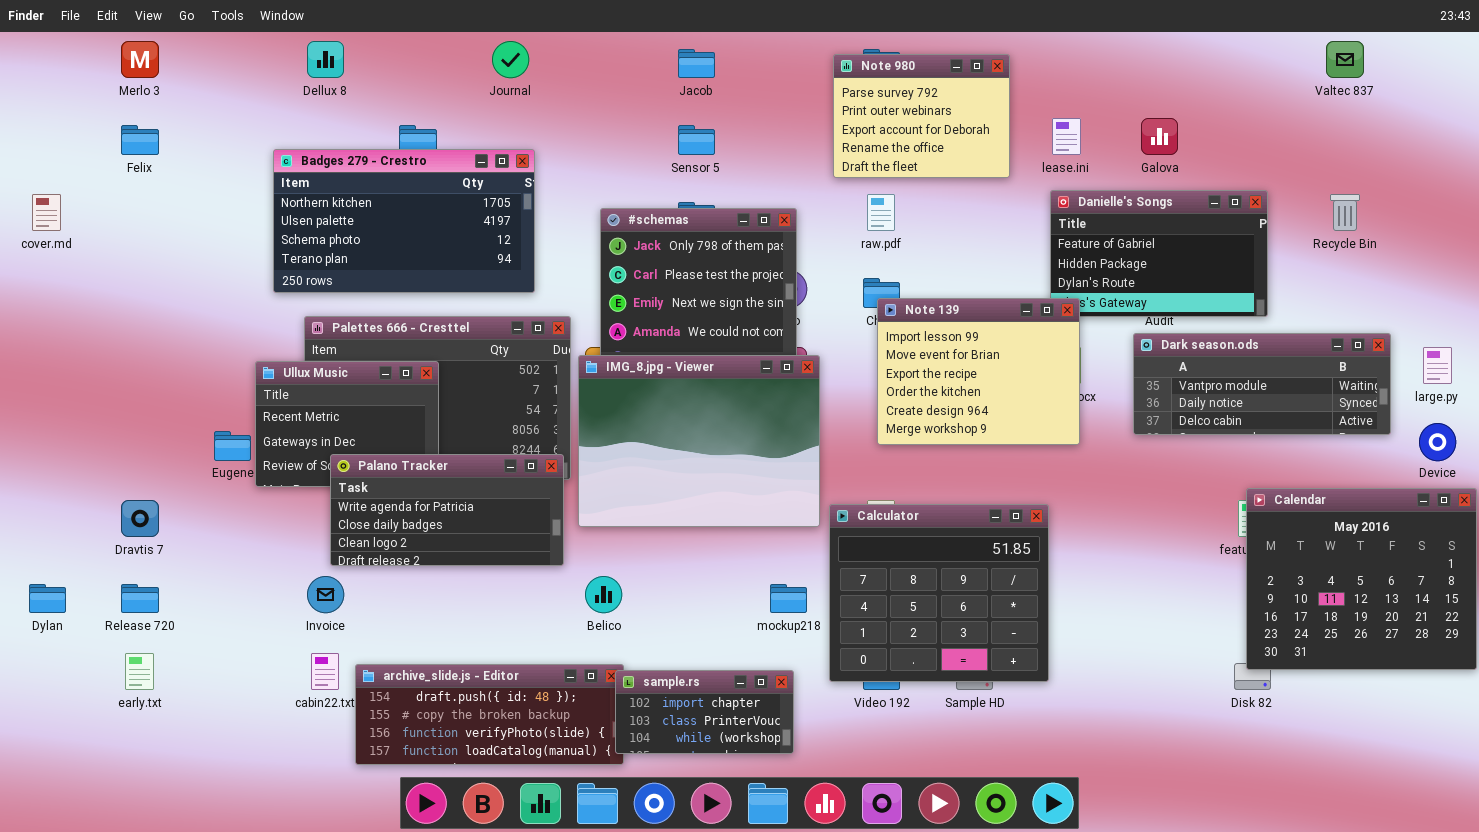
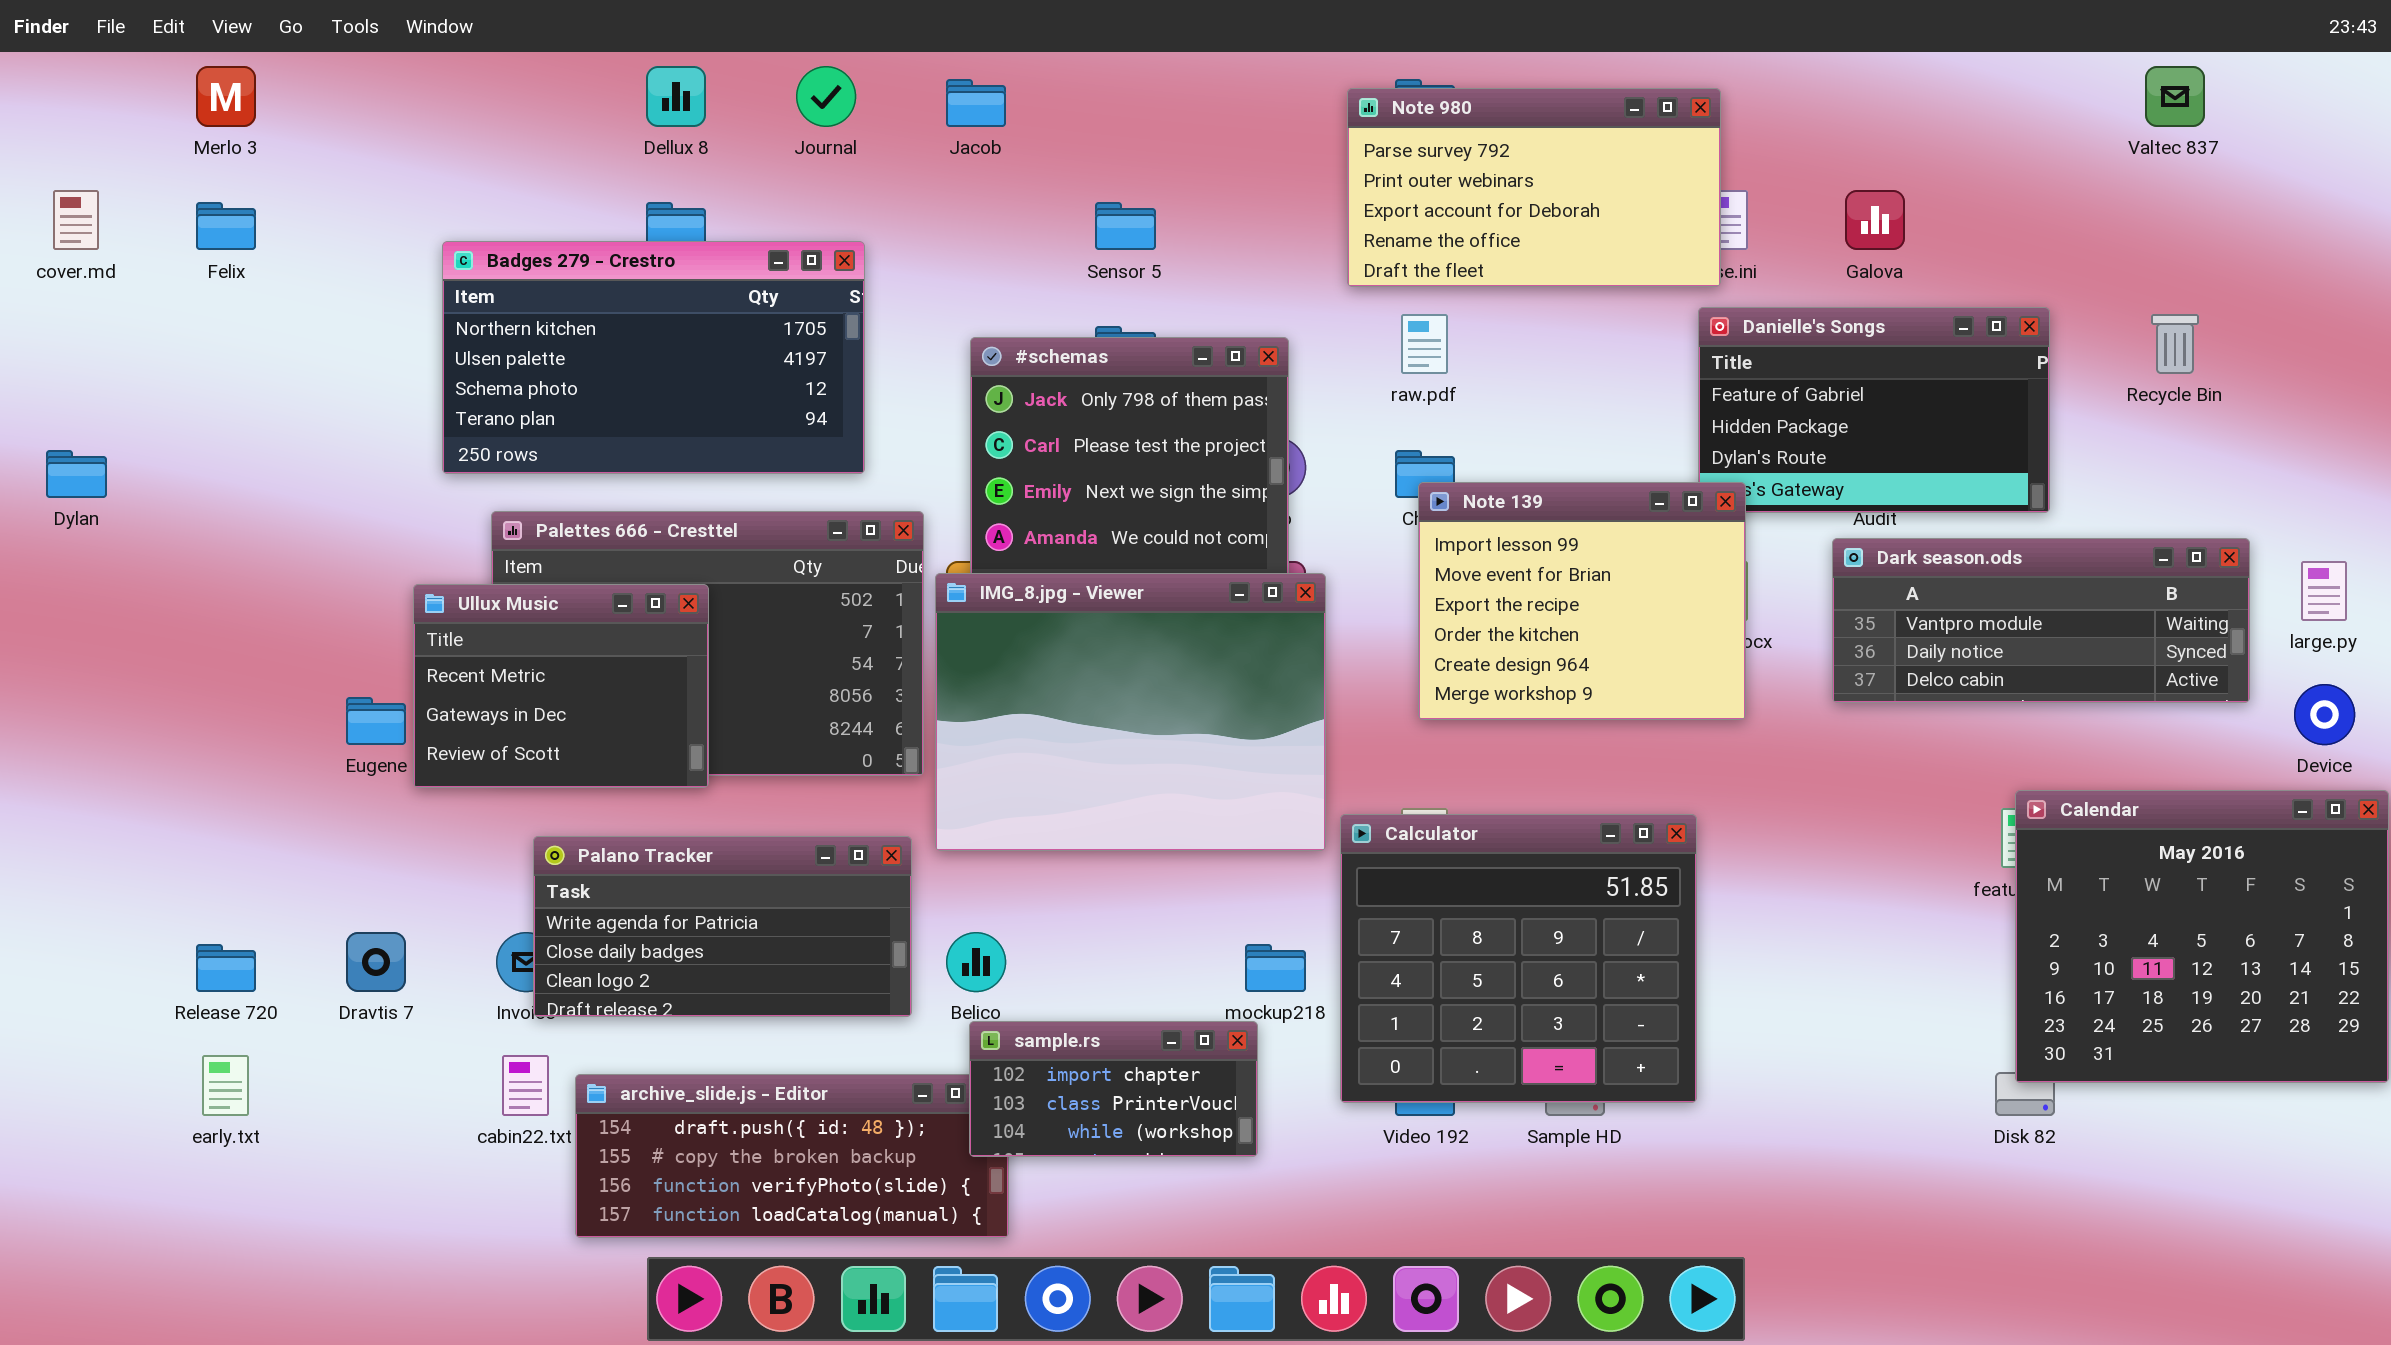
Dellux 8: [307,41,344,78] -> [646,66,706,127], moved
Jacob: [678,49,715,78] -> [946,79,1006,127], moved
Note 980: [833,54,1010,178] -> [1347,88,1721,287], resized
cover.md: [32,194,61,231] -> [53,190,99,250], moved
Palano Tracker: [330,454,564,566] -> [533,836,912,1017], moved
Dravtis 7: [121,500,159,537] -> [346,932,406,992], moved
Dylan: [29,584,66,613] -> [46,450,107,498], moved
sample.rs: [615,670,794,754] -> [969,1021,1258,1157], moved

